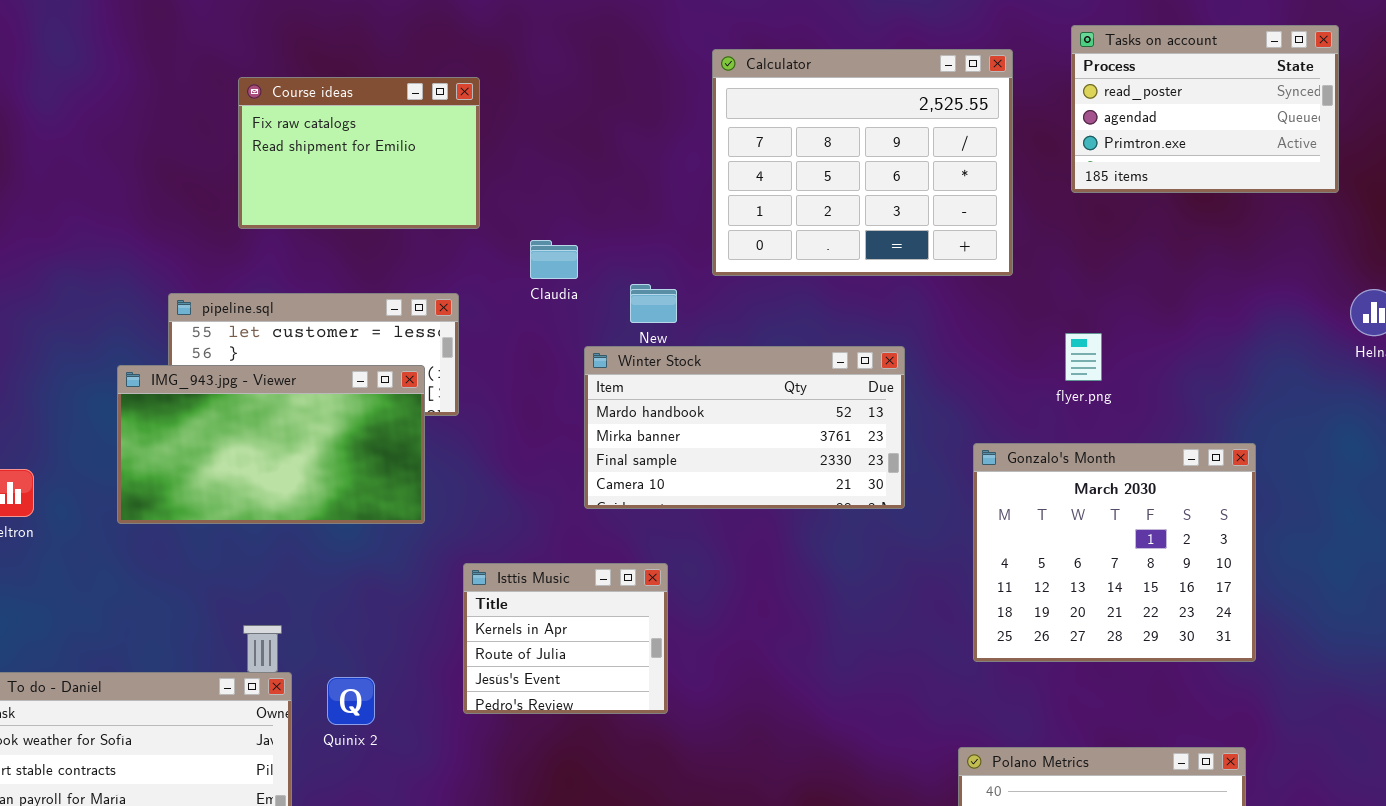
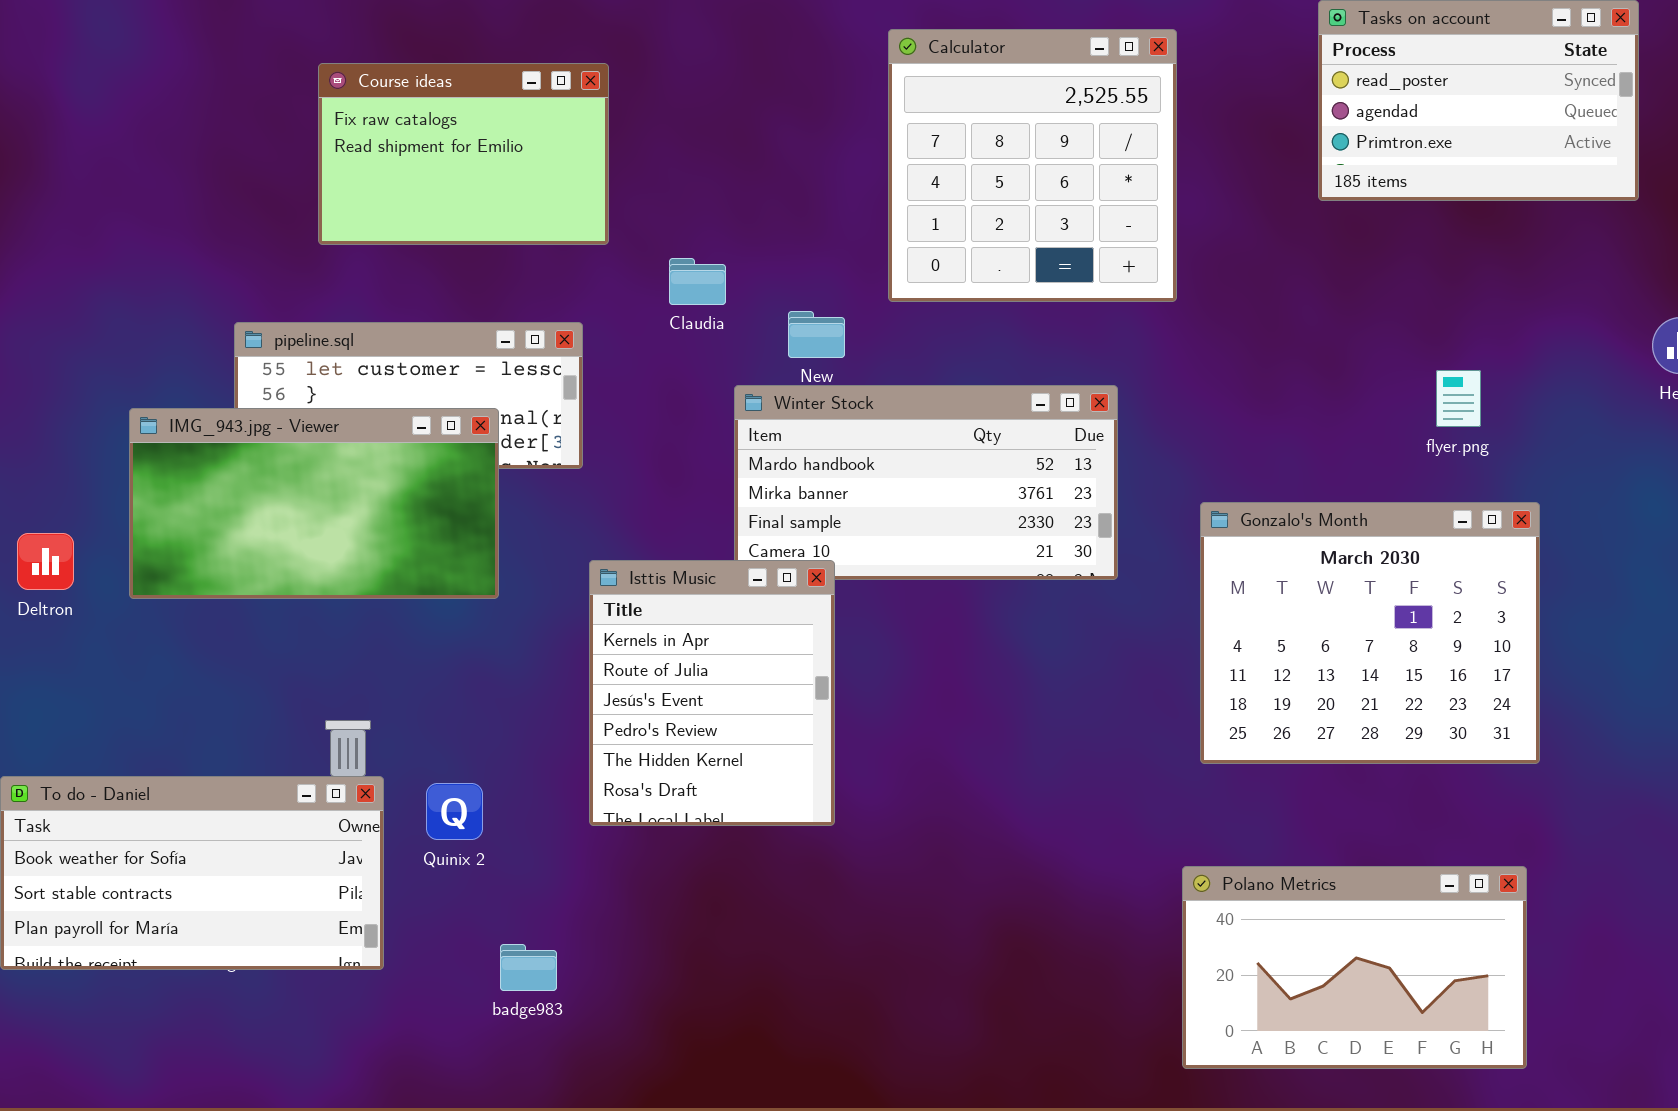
Calculator: [712,49,1013,276] -> [888,29,1177,302], resized
flyer.png: [1065,333,1102,381] -> [1436,370,1481,427], moved
IMG_943.jpg - Viewer: [117,365,425,524] -> [129,408,499,599], moved
Isttis Music: [463,563,668,714] -> [589,560,835,826], resized

